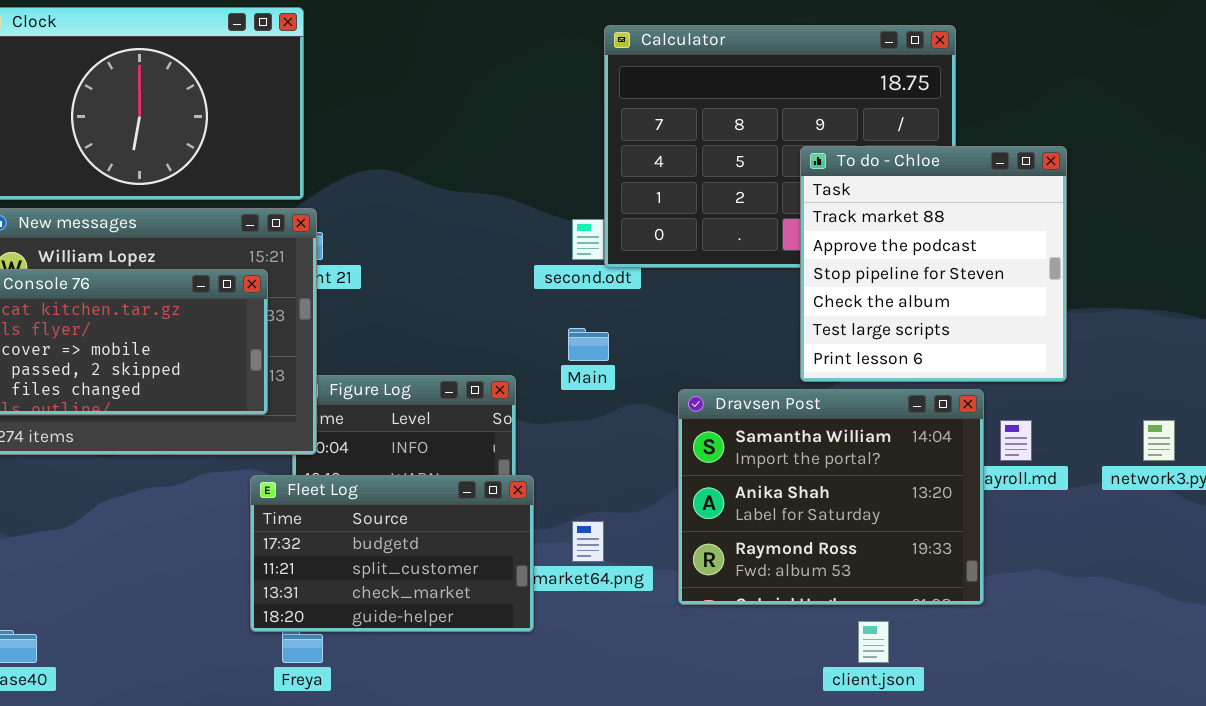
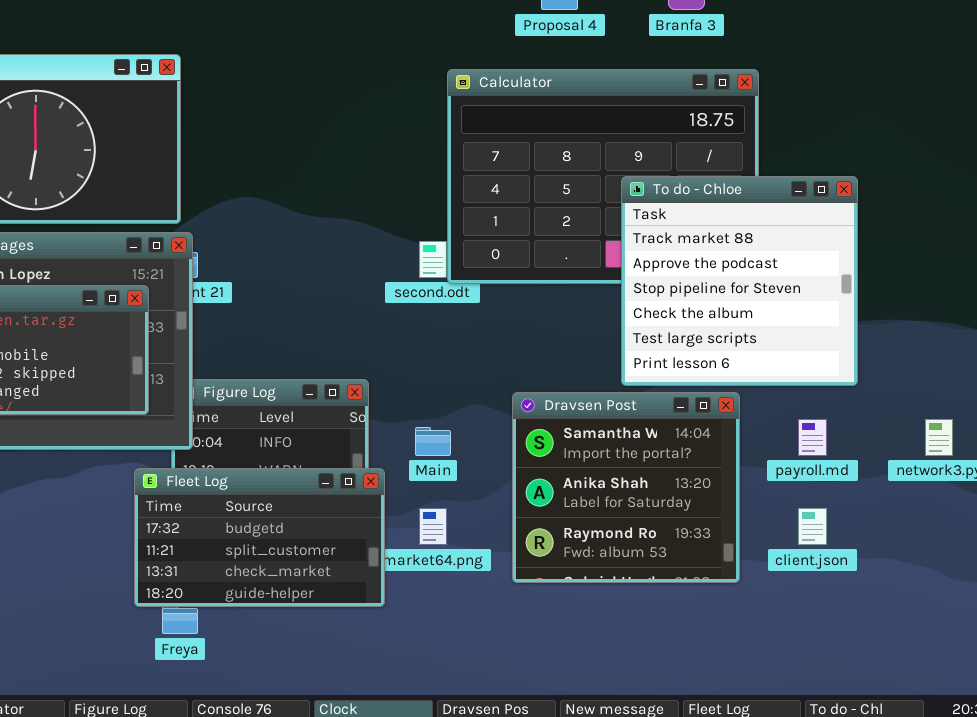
Main: [568,328,609,361] -> [415,427,451,456], moved
Dravsen Post: [678,389,984,605] -> [512,392,740,583], resized
client.json: [858,621,889,663] -> [798,508,827,545], moved

